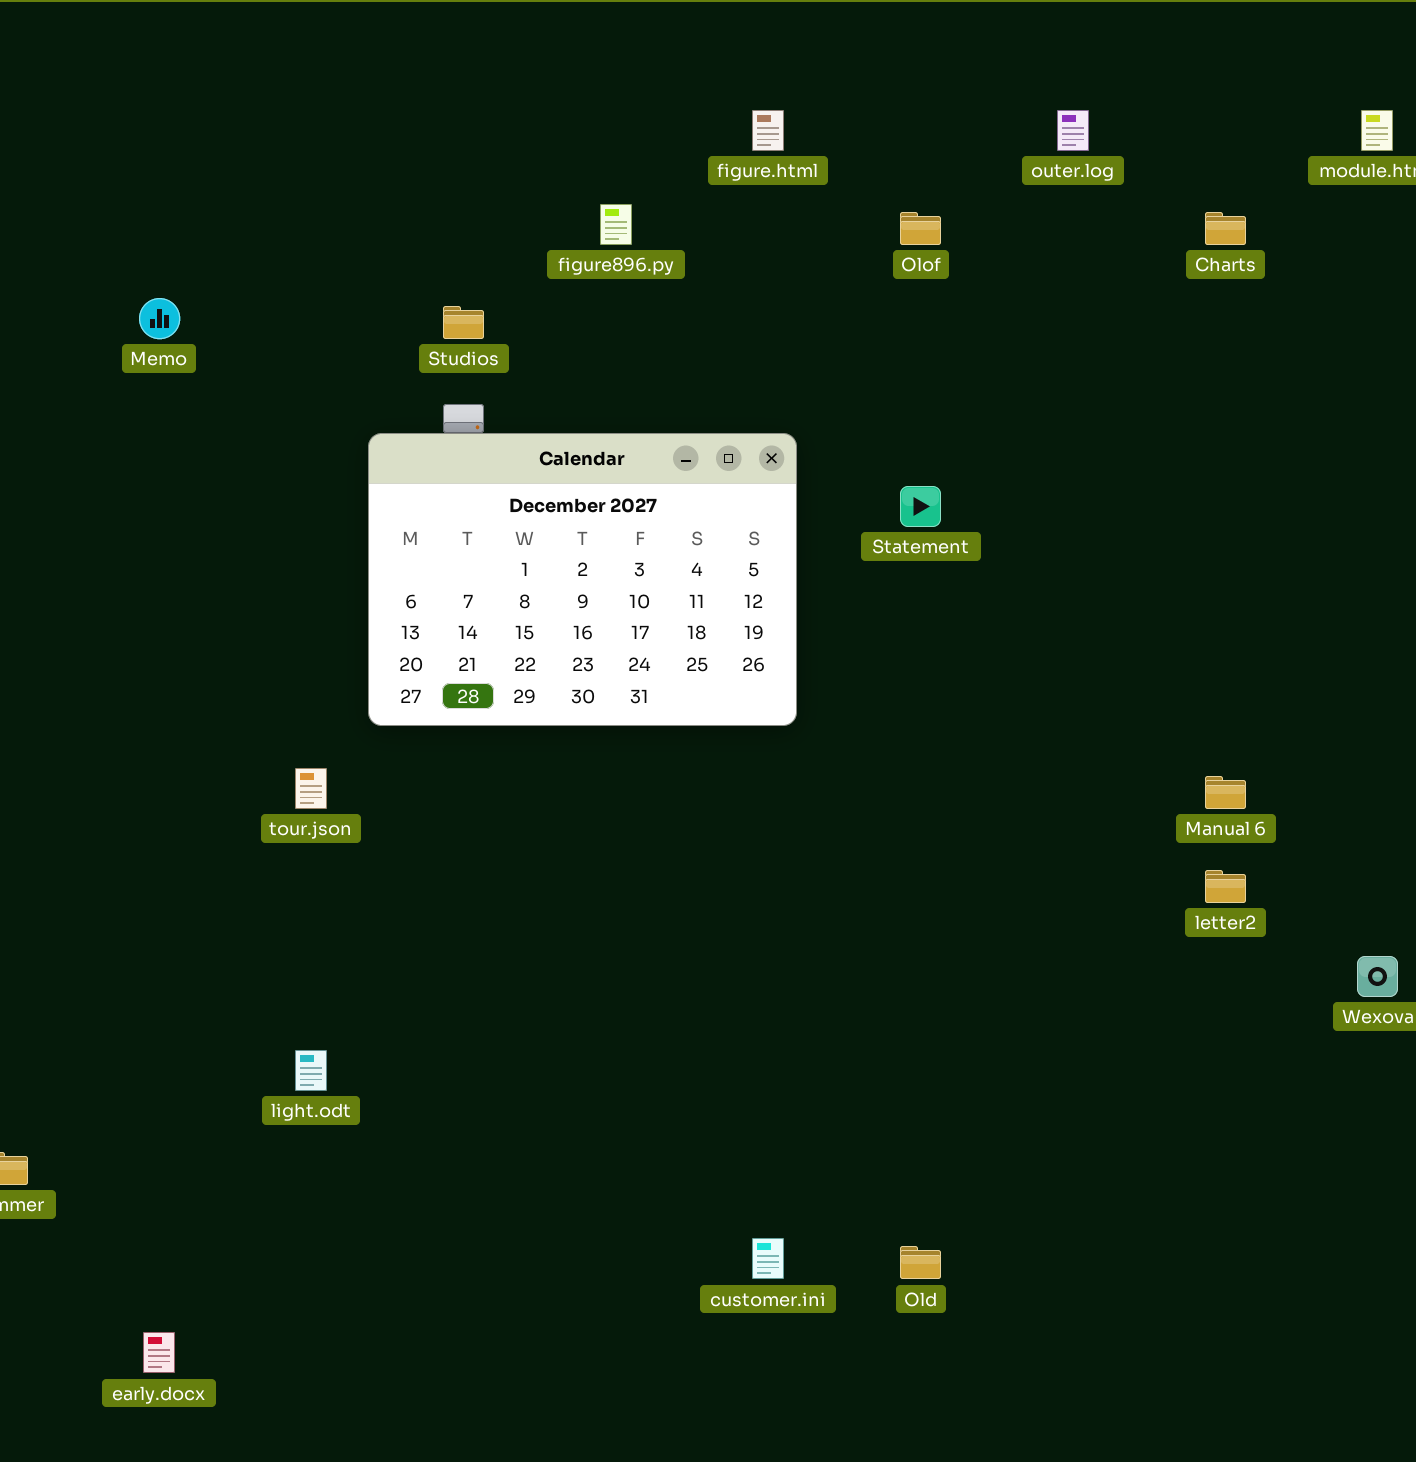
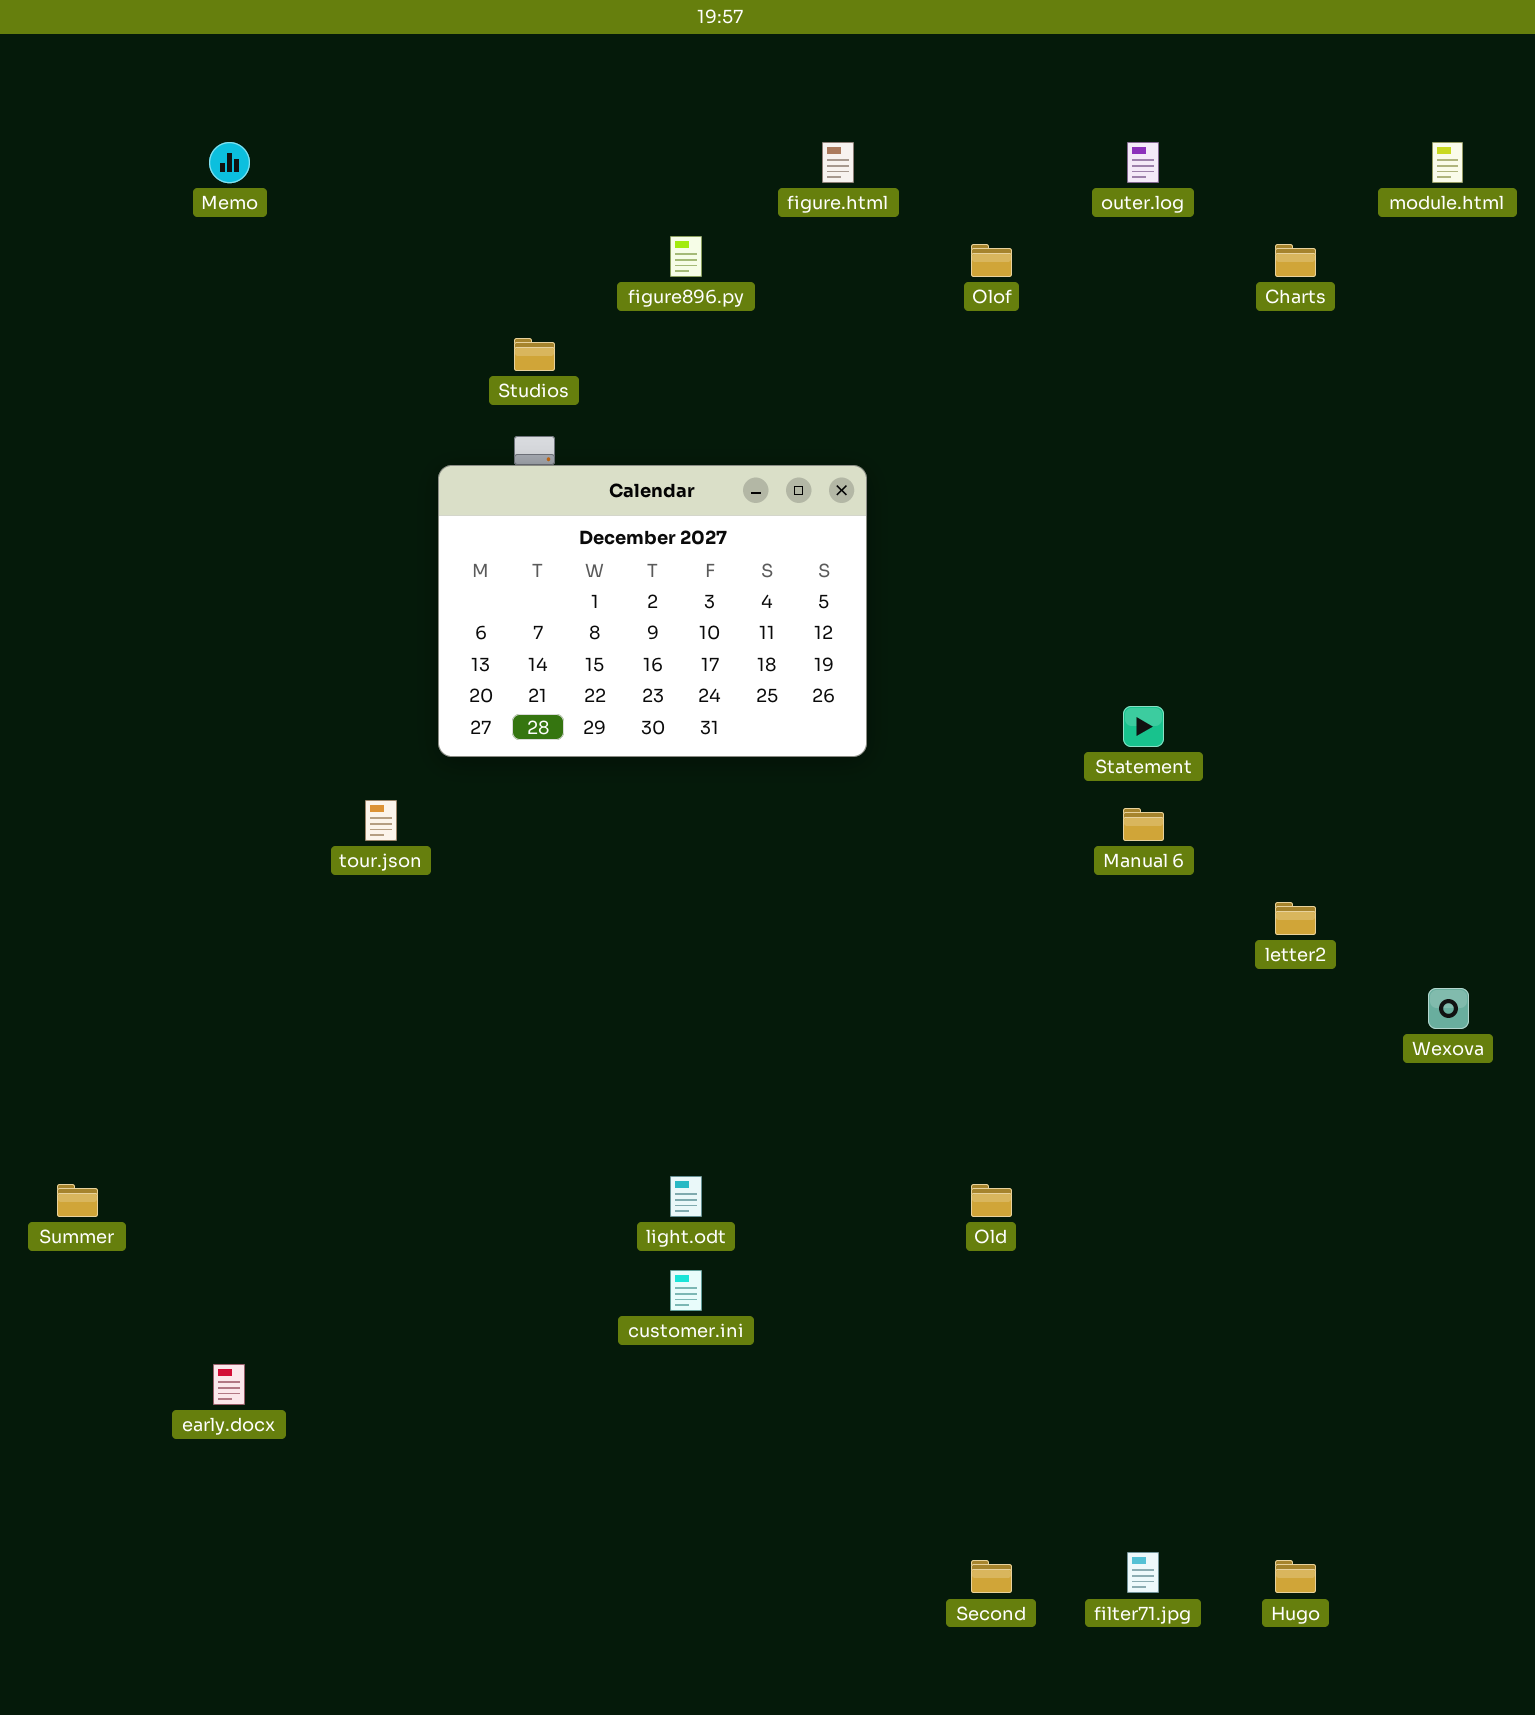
Memo: [139,298,180,339] -> [209,142,250,183], moved
Statement: [900,486,941,527] -> [1123,706,1164,747], moved
Manual 6: [1205,776,1246,809] -> [1123,808,1164,841], moved
light.odt: [295,1050,327,1091] -> [670,1176,702,1217], moved
customer.ini: [752,1238,784,1279] -> [670,1270,702,1311], moved
Old: [900,1246,941,1279] -> [971,1184,1012,1217], moved

